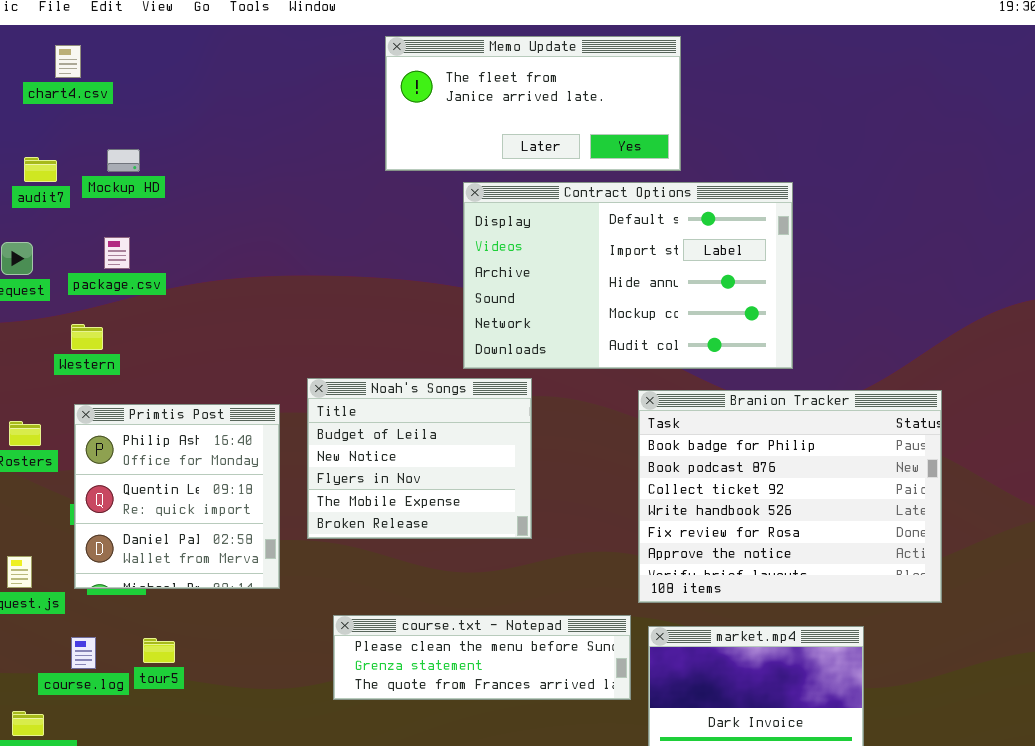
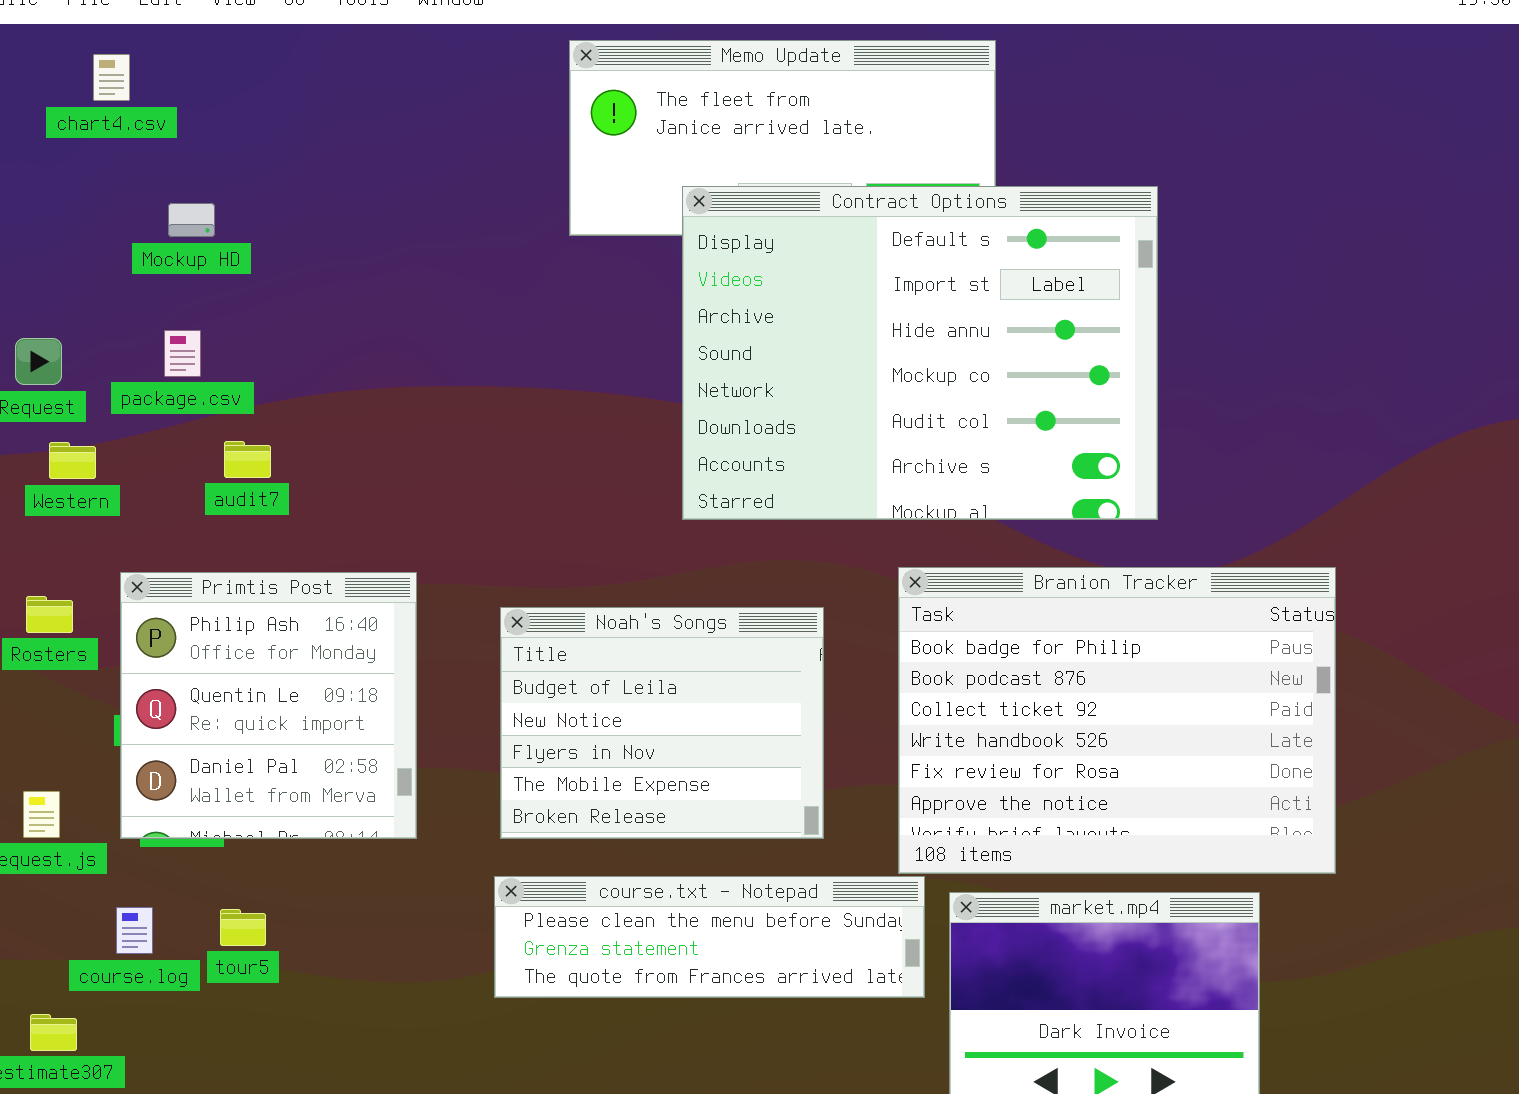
audit7: [24,157,57,182] -> [224,441,271,478], moved
Contract Options: [463,182,793,369] -> [682,186,1158,520], resized
Western: [71,324,103,350] -> [49,442,96,479], moved
Noah's Songs: [307,378,532,539] -> [500,607,824,839], moved
Branion Tracker: [638,390,942,603] -> [898,567,1336,874], moved

